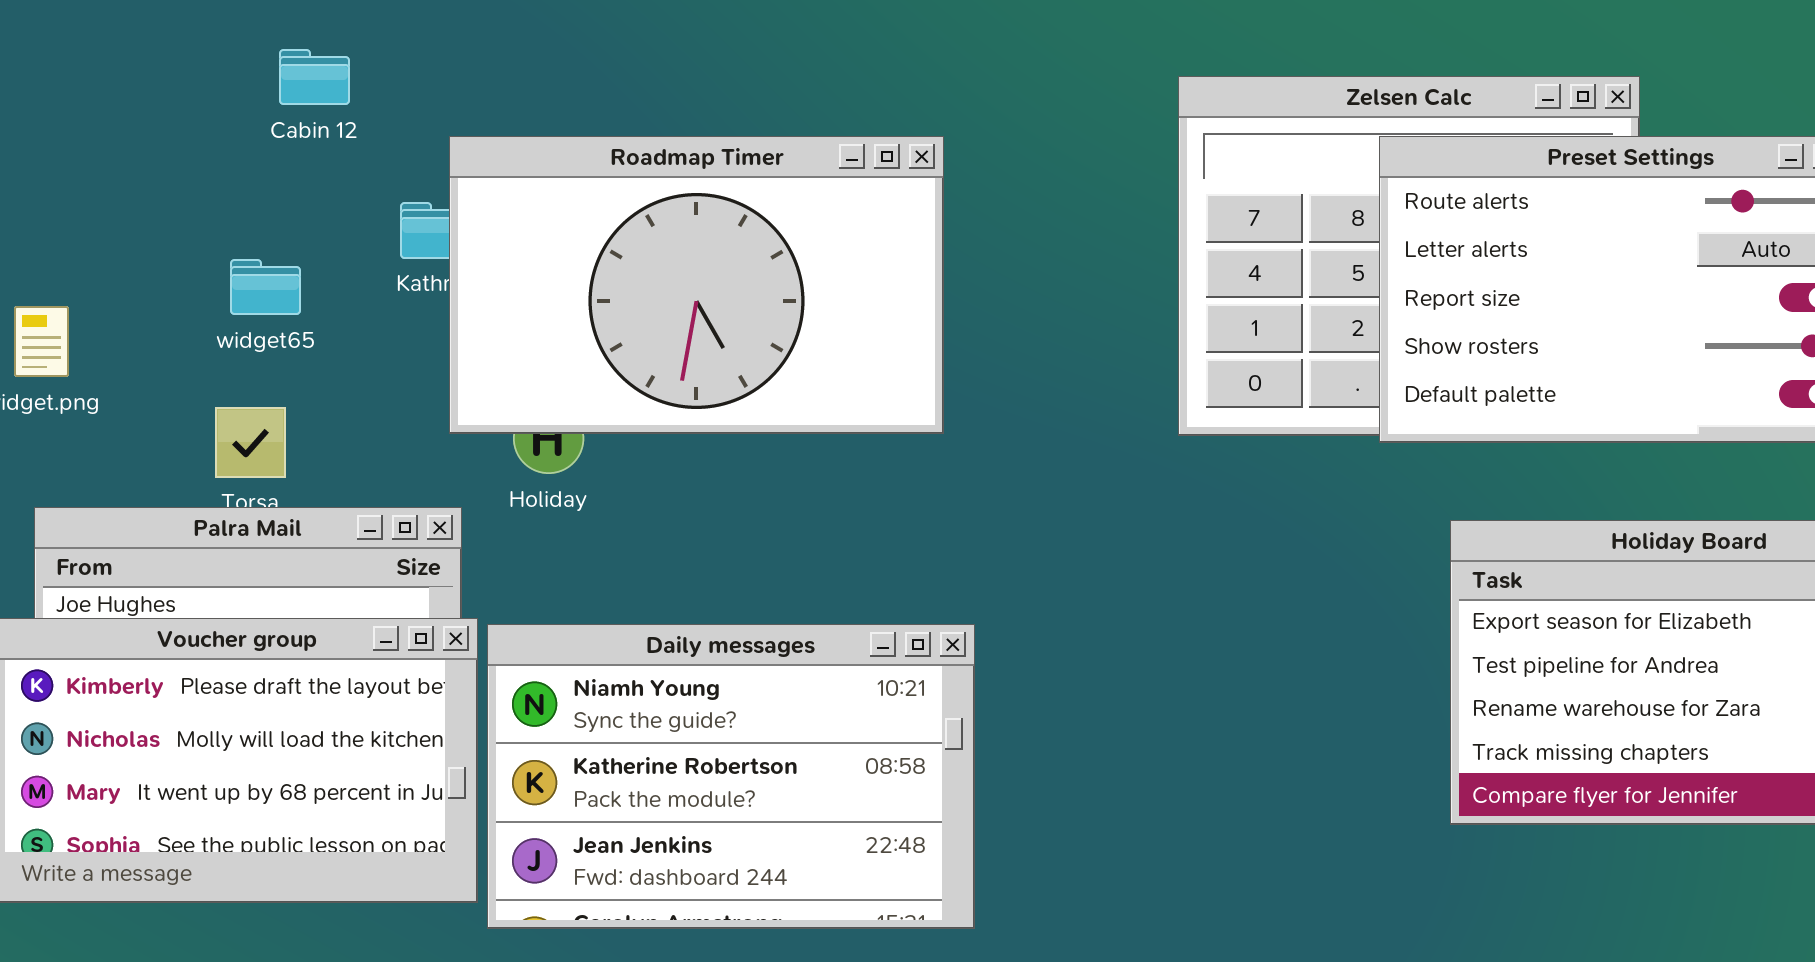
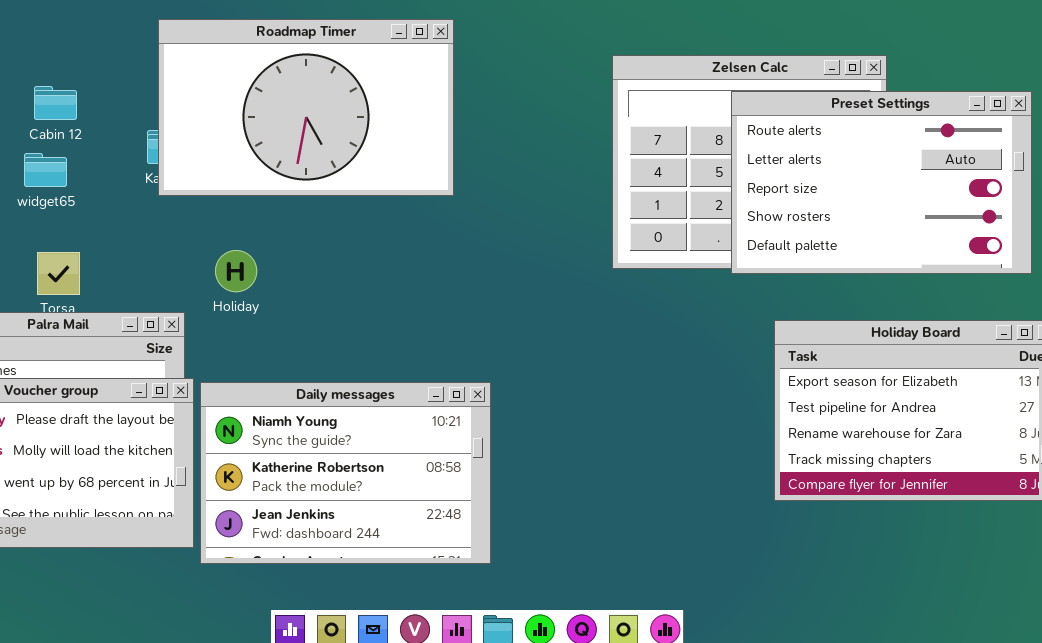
Cabin 12: [279,49,350,105] -> [34,86,77,120], moved
Roadmap Timer: [449,136,944,434] -> [158,19,454,196], moved
widget65: [230,259,301,315] -> [24,153,67,187], moved

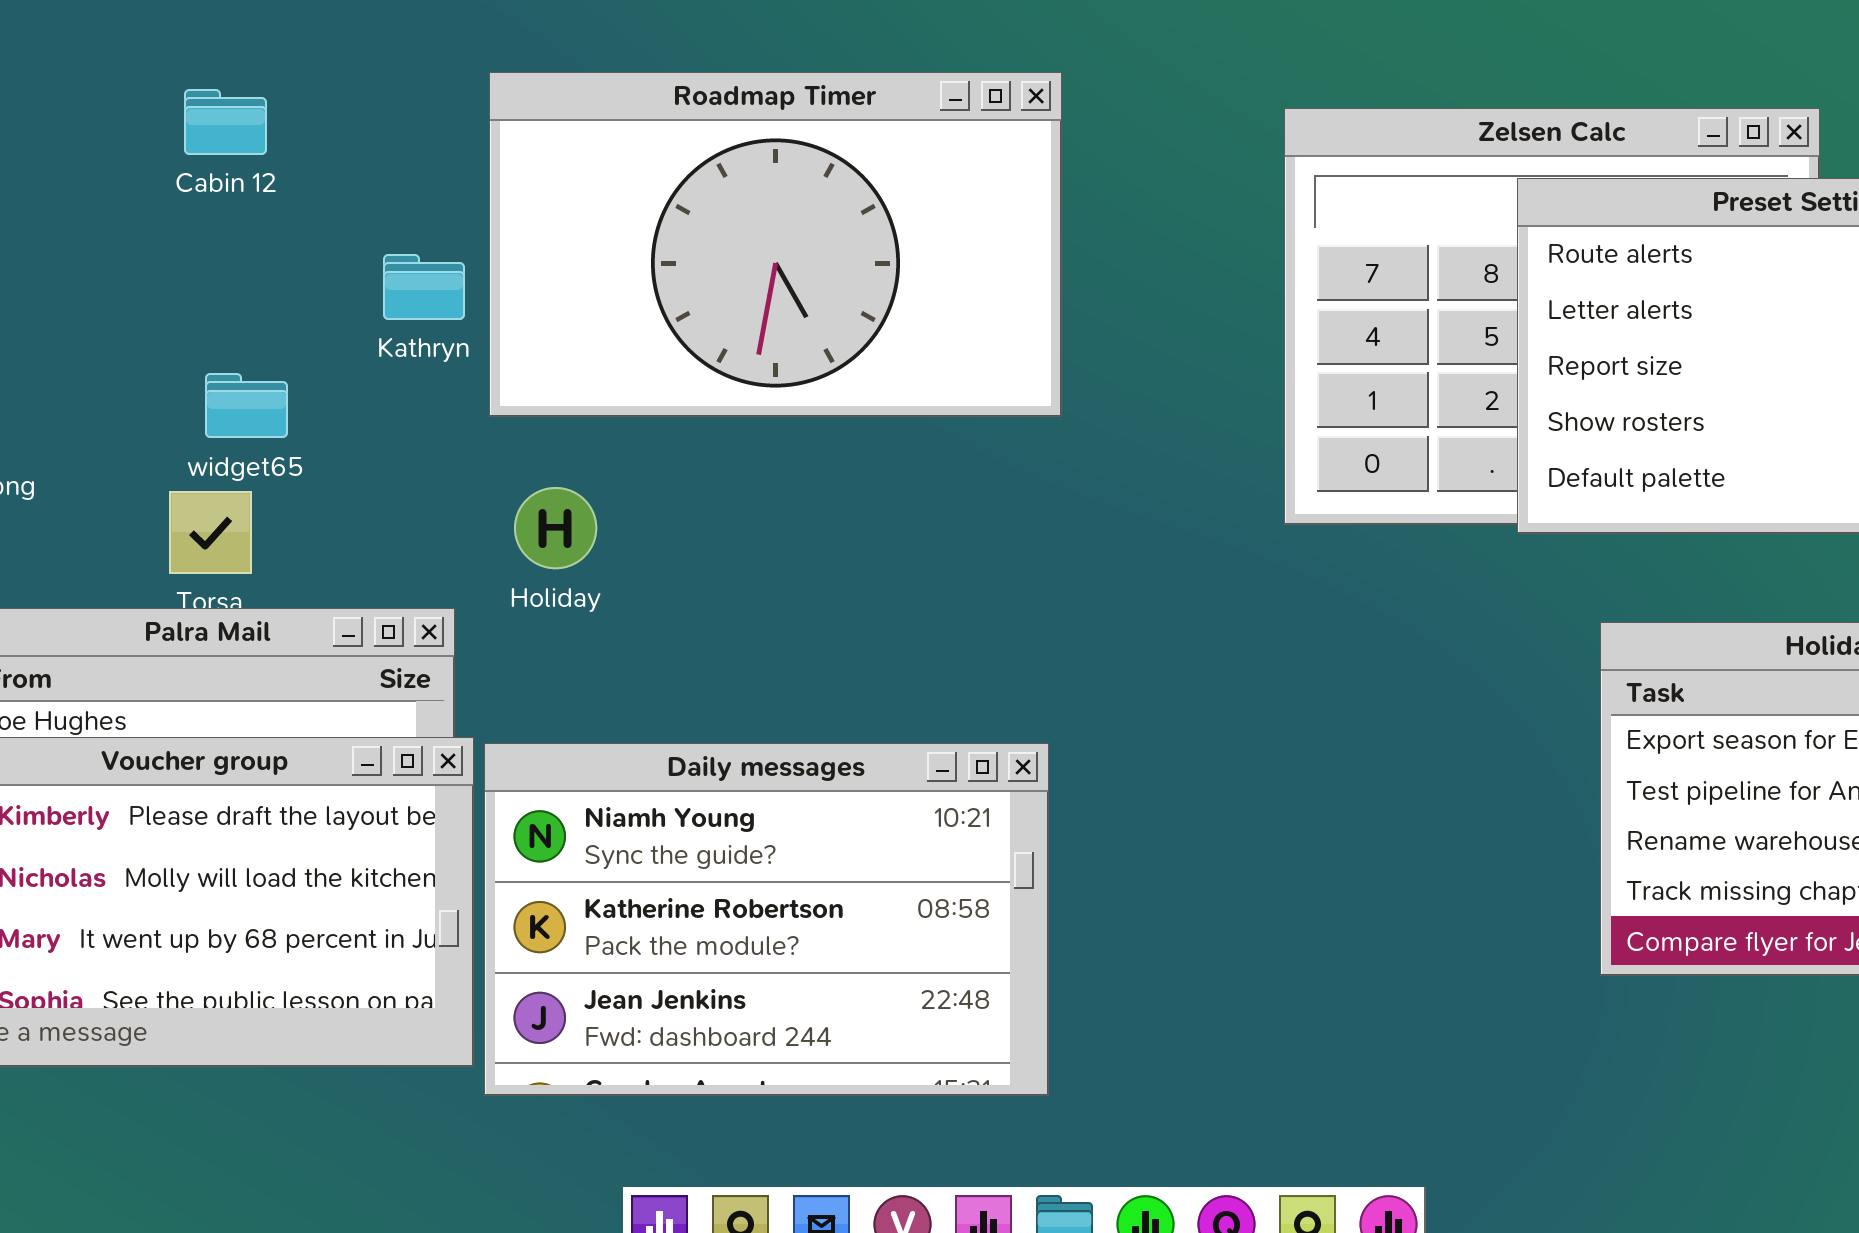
Roadmap Timer: [158,19,454,196] -> [489,72,1062,417], moved
Cabin 12: [34,86,77,120] -> [184,89,267,155], moved
widget65: [24,153,67,187] -> [205,373,288,438], moved

